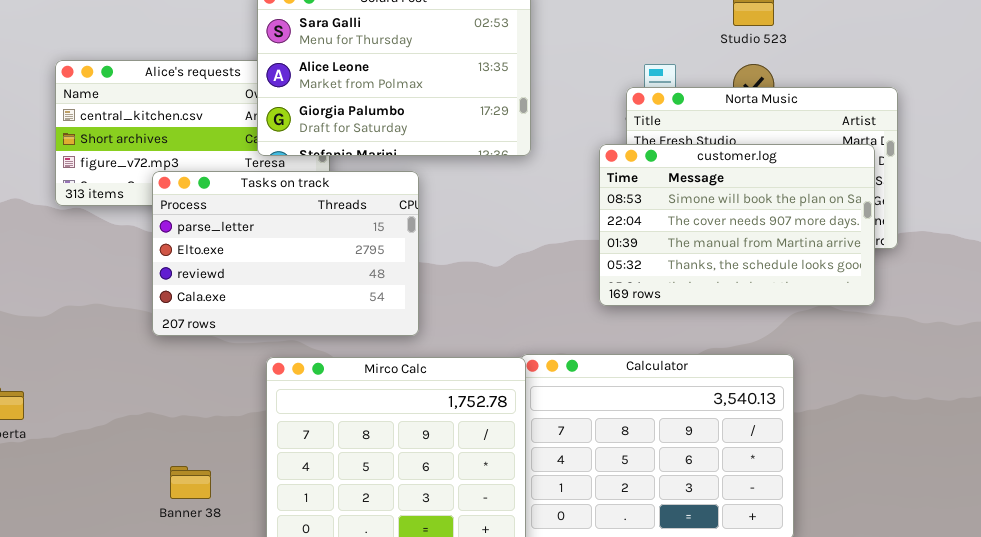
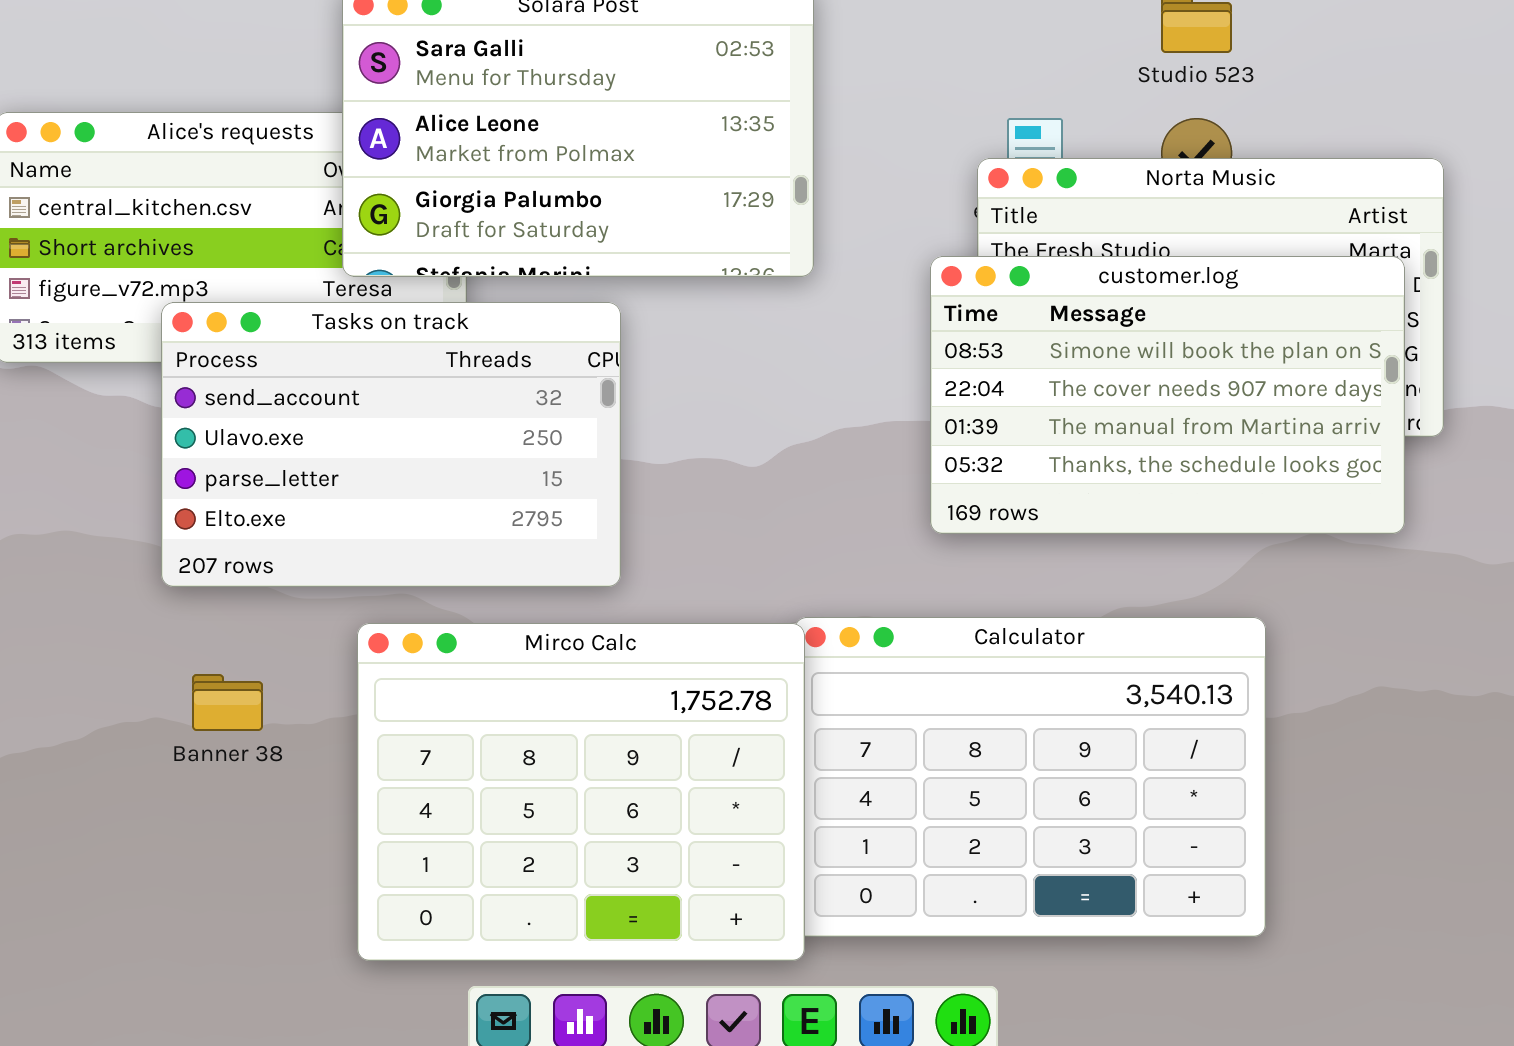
Tasks on track: [152,171,419,336] -> [161,302,621,587], scrolled up 2 rows
Banner 38: [170,466,211,499] -> [192,674,263,731], moved

